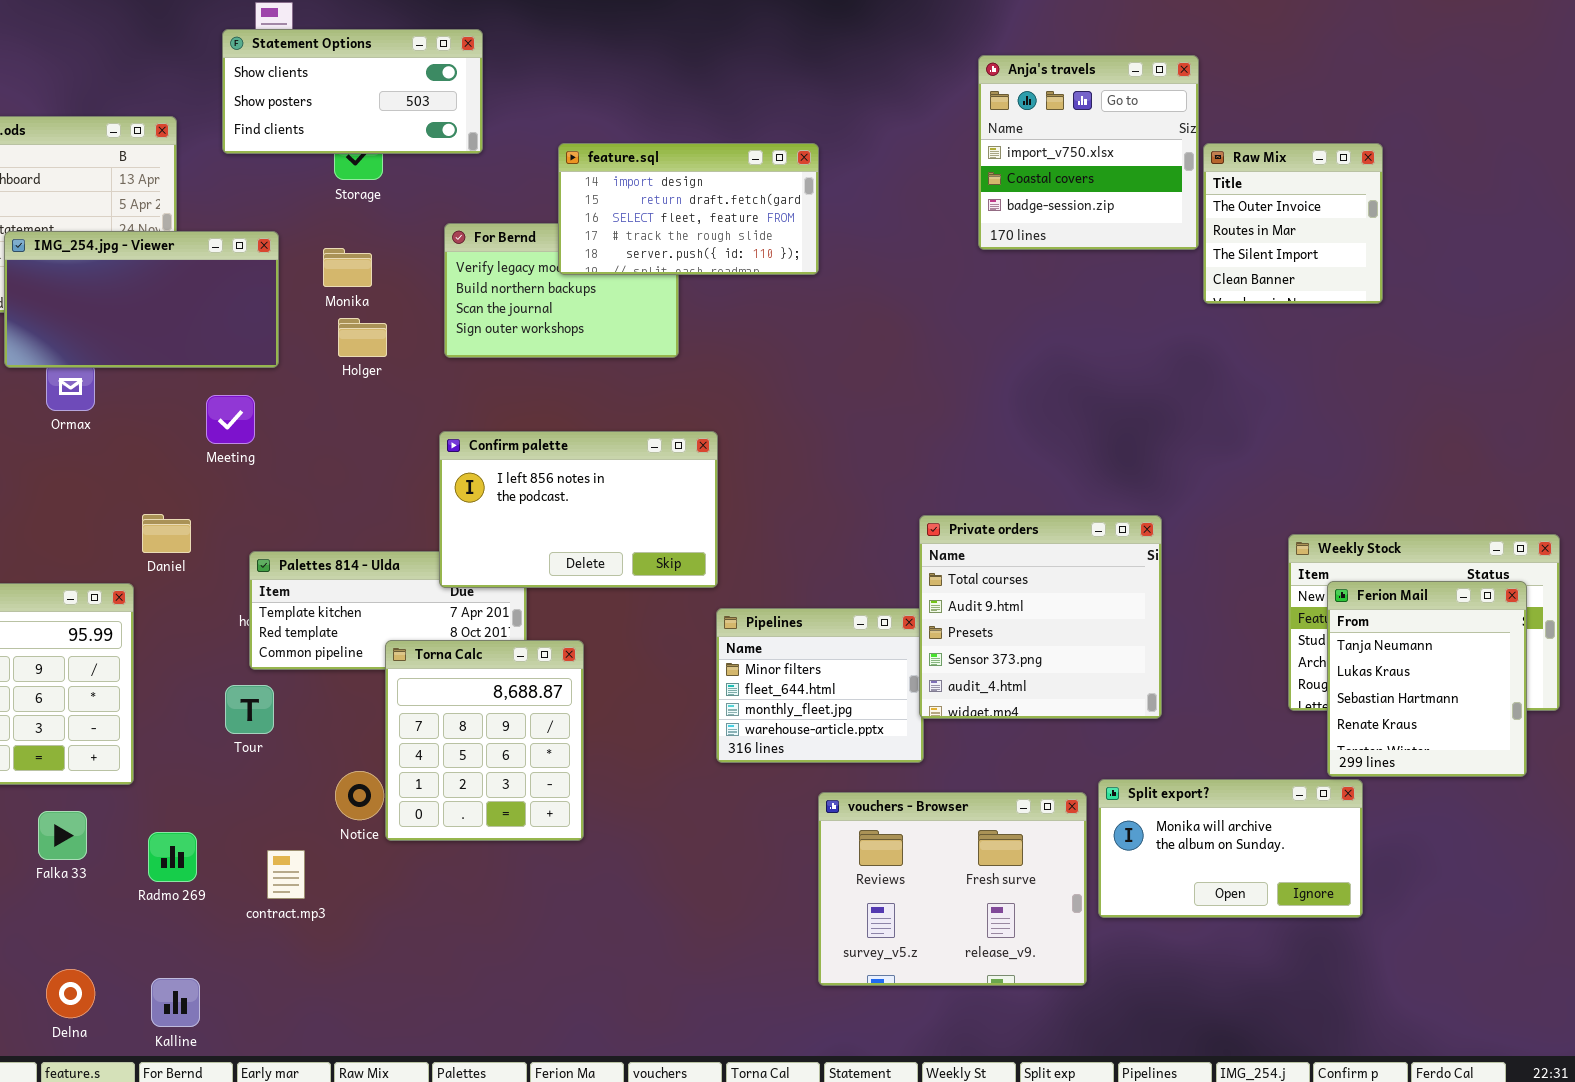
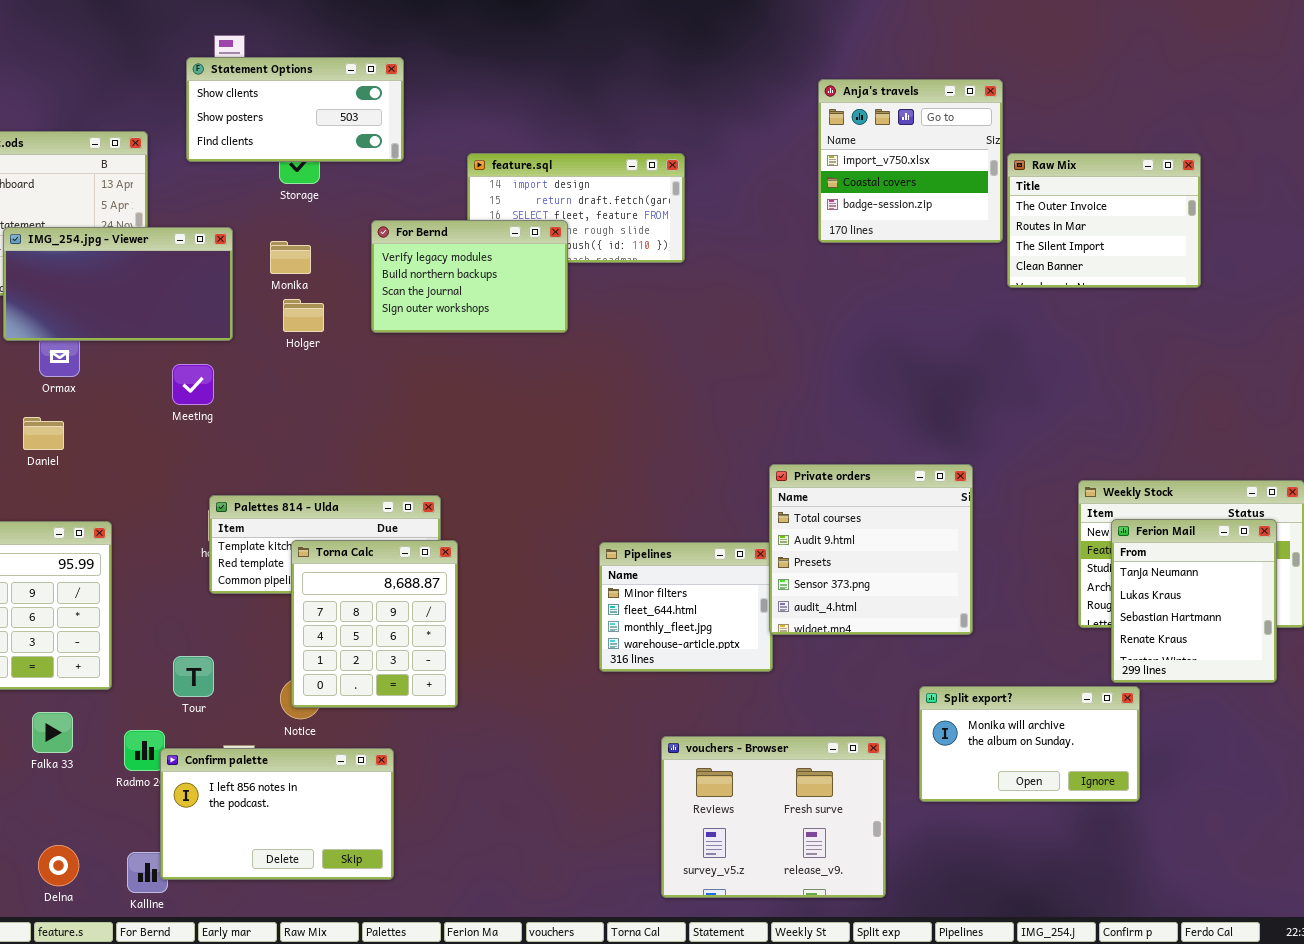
Raw Mix: [1203,143,1383,304] -> [1007,153,1201,288], resized
For Bernd: [444,223,679,358] -> [371,220,568,333], raised
Confirm palette: [439,431,718,588] -> [160,748,394,880], moved
Daniel: [142,514,191,553] -> [23,417,64,450], moved
Torna Calc: [385,640,584,841] -> [291,540,458,708], moved
Tour: [225,685,274,734] -> [173,656,214,697], moved
vouchers - Browser: [818,792,1087,986] -> [661,736,886,898], moved

